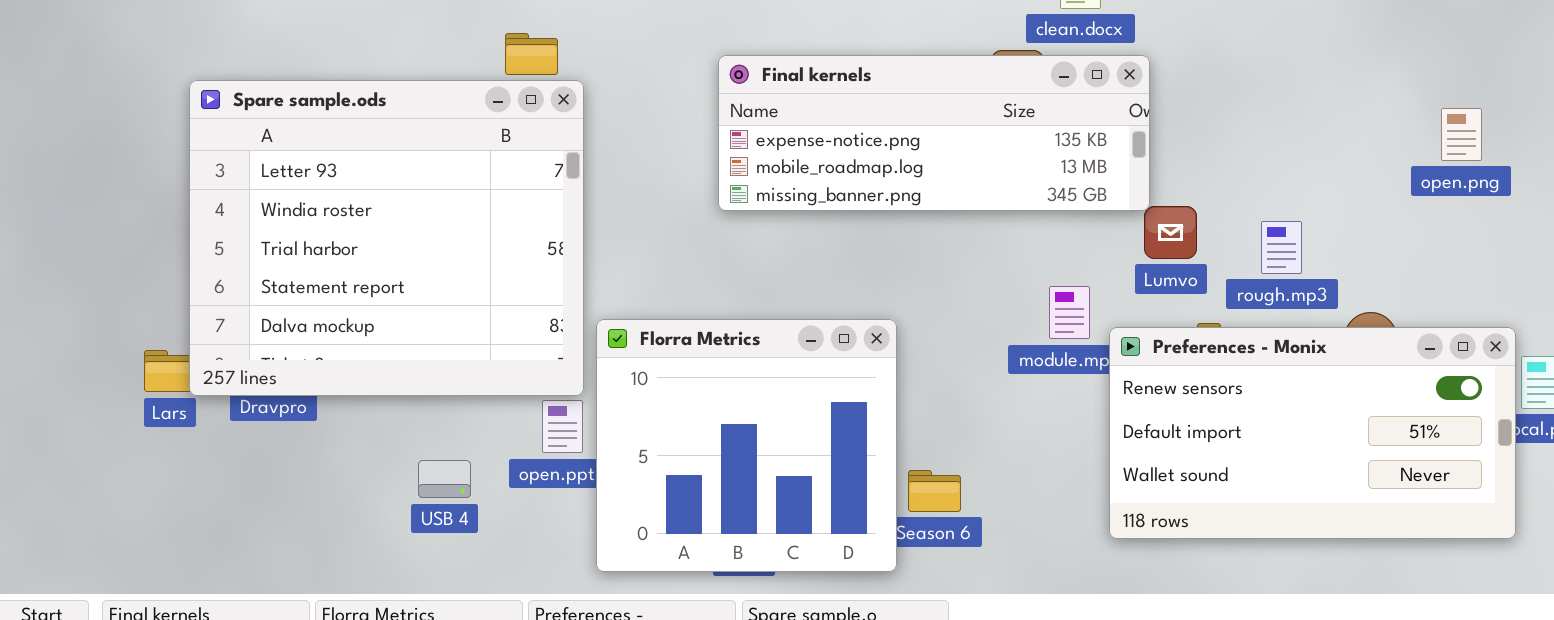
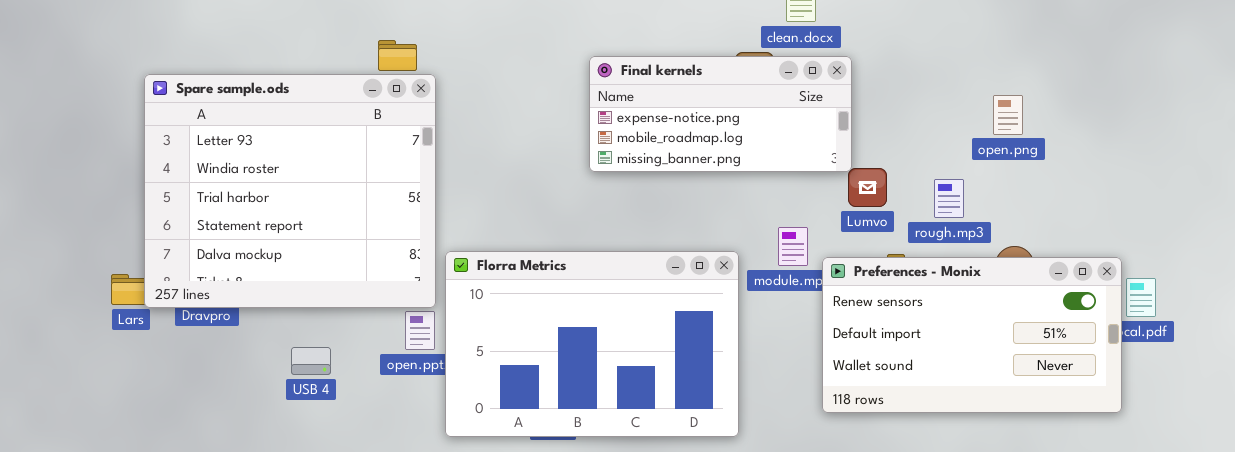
Final kernels: [718,55,1150,211] -> [589,56,852,172], resized
open.png: [1441,108,1482,161] -> [993,95,1023,135], moved
Florra Metrics: [596,319,897,572] -> [445,251,739,437], resized
USB 4: [418,460,471,498] -> [291,347,331,375], moved

